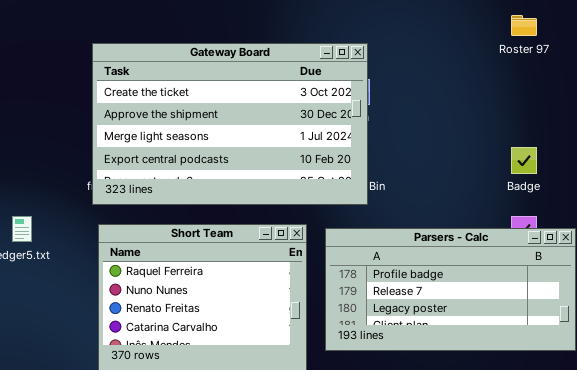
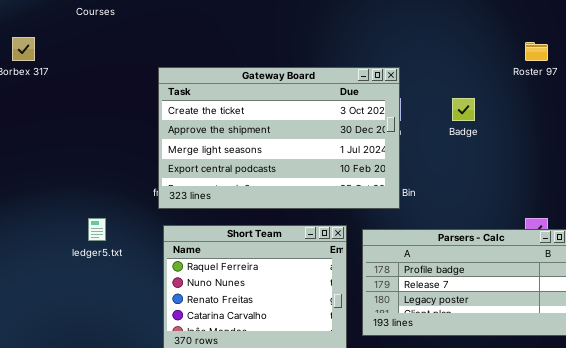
Badge: [511,147,537,174] -> [452,98,475,121], moved

